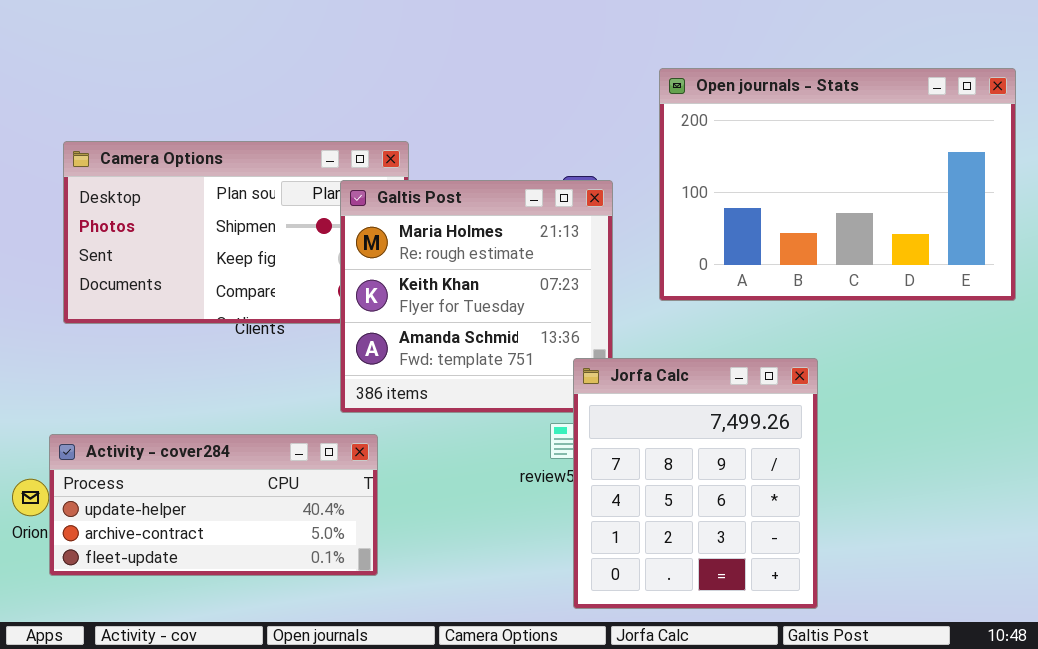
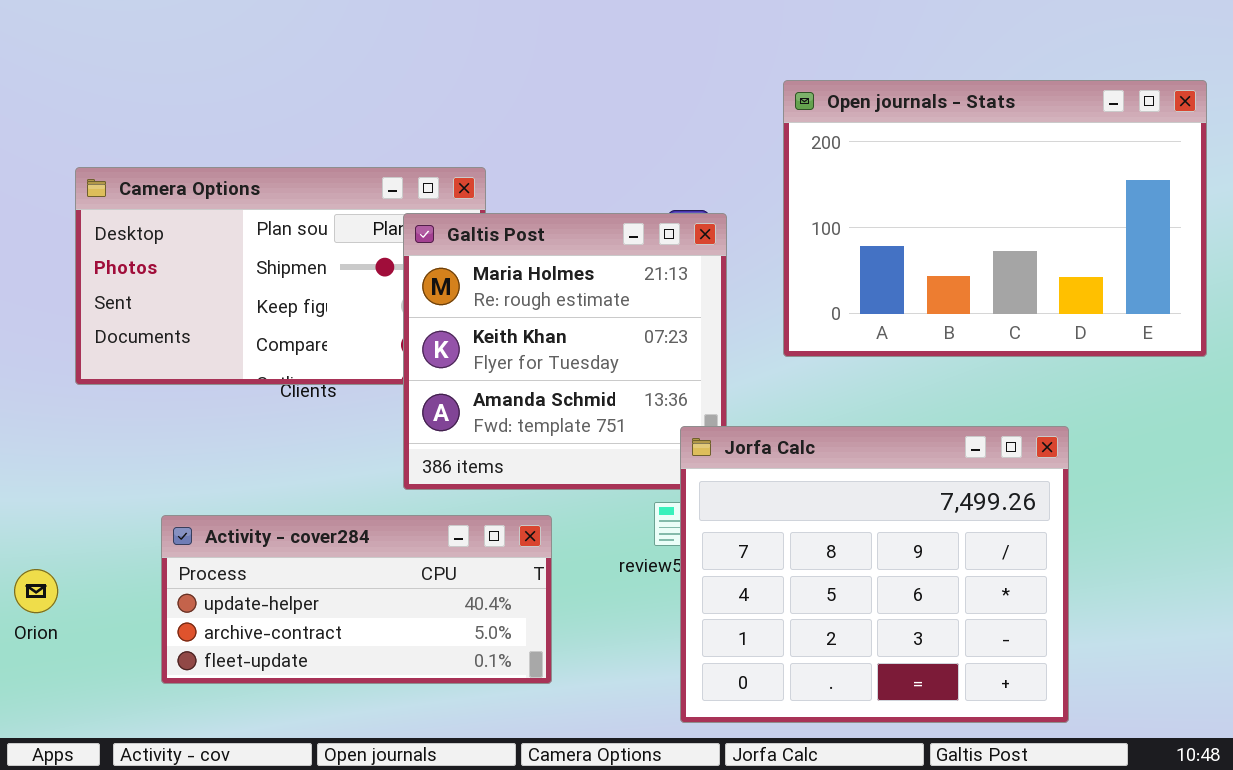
Jorfa Calc: [573,358,818,609] -> [680,426,1069,723], resized
Activity - cover284: [49,434,378,576] -> [161,515,552,684], moved

